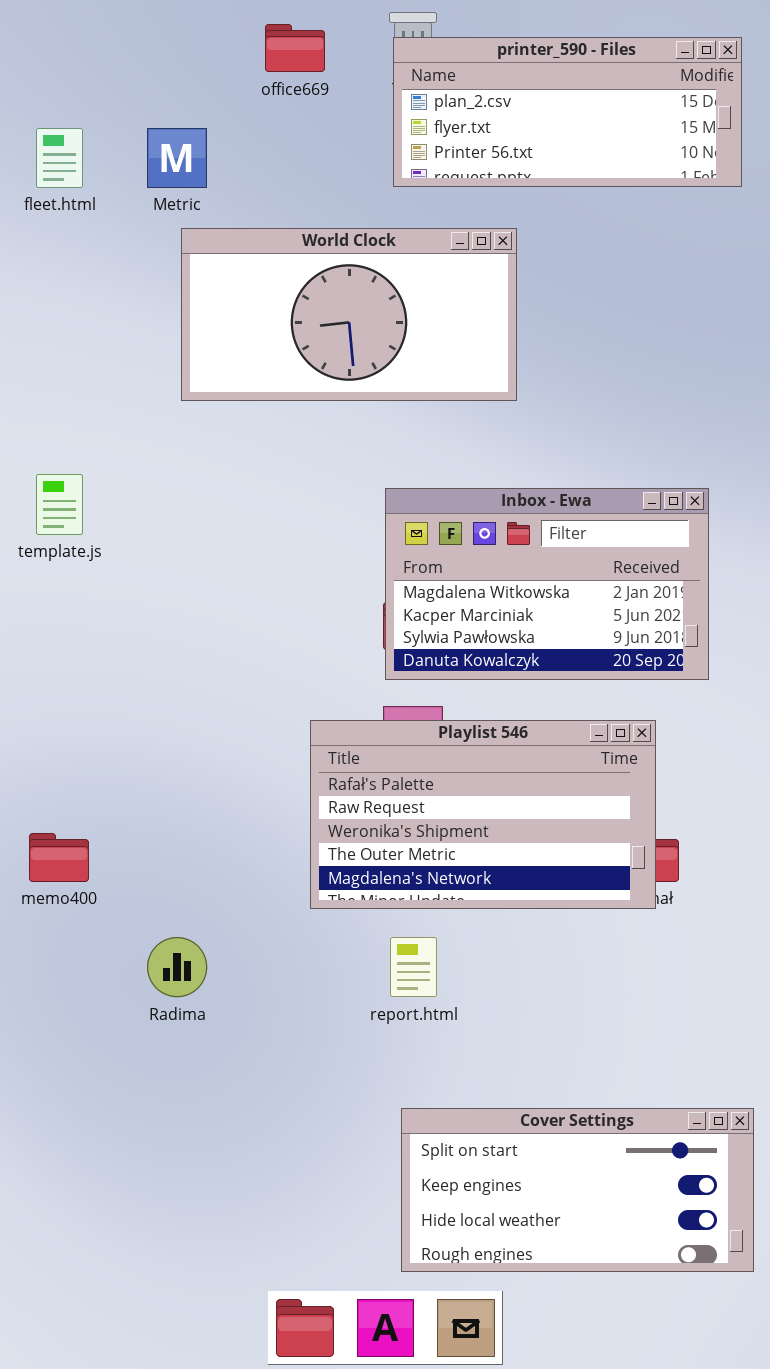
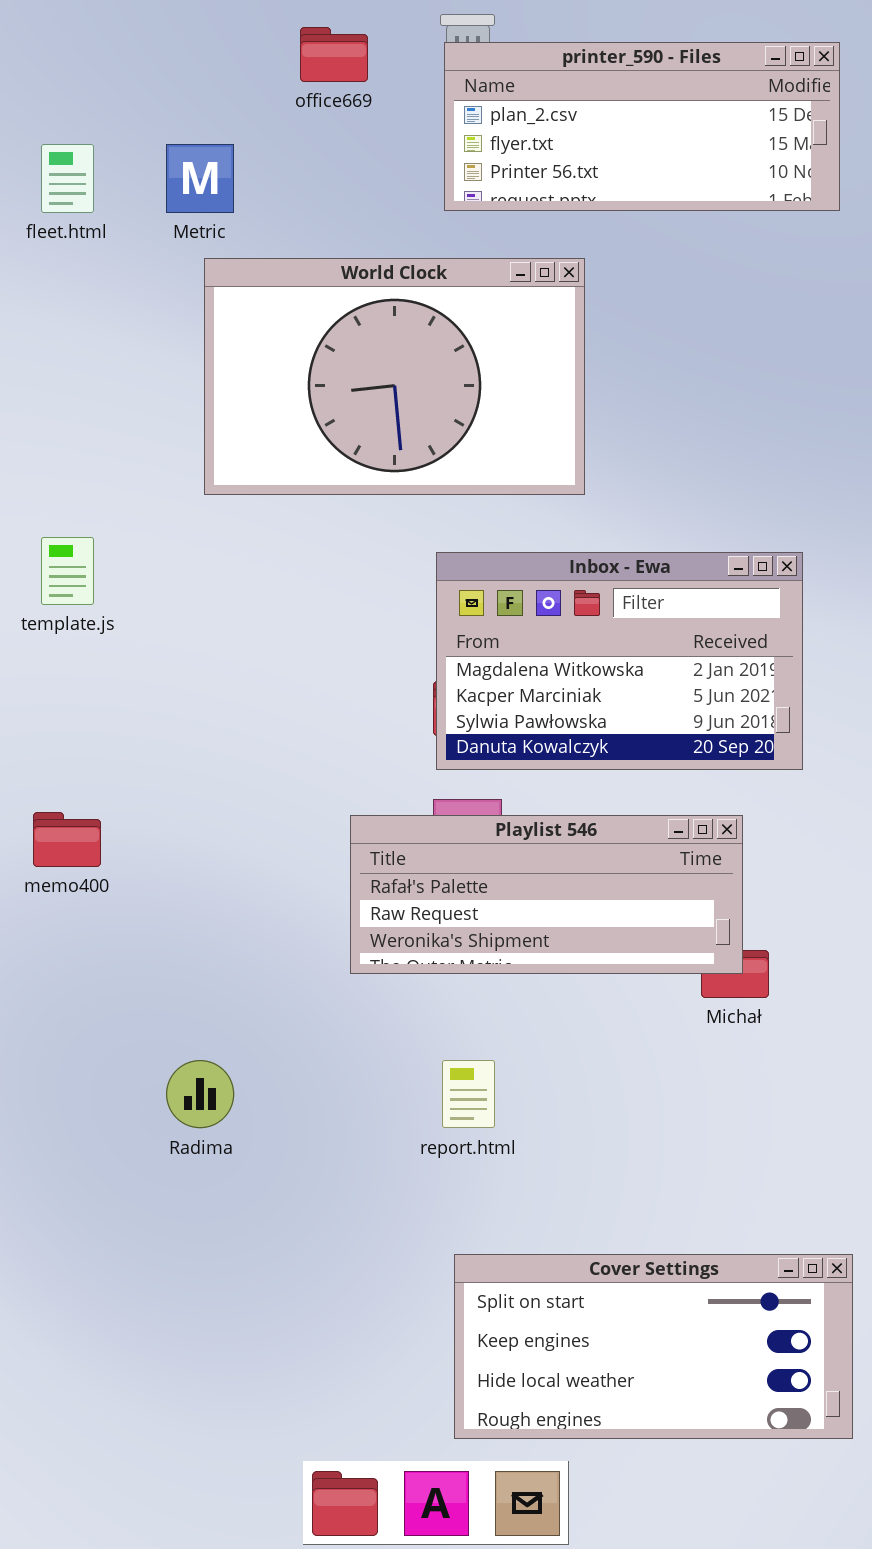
World Clock: [181,228,517,401] -> [204,258,585,495], resized
Playlist 546: [310,720,656,909] -> [350,815,743,974], resized
memo400: [29,833,89,882] -> [33,812,101,867], moved

